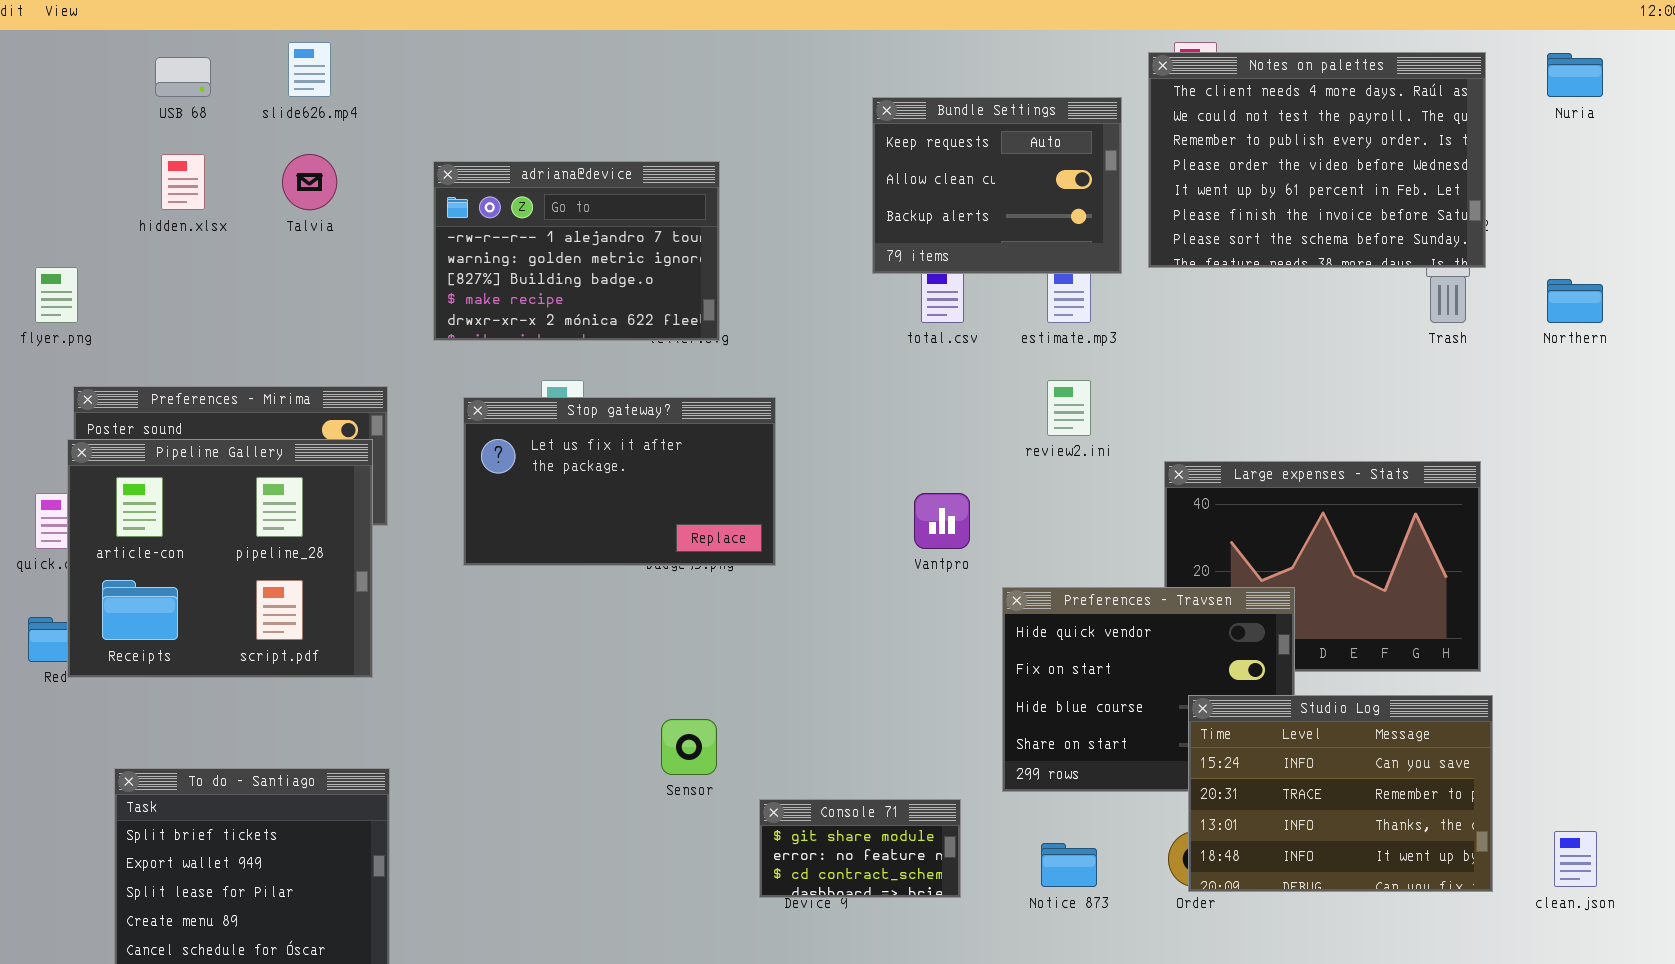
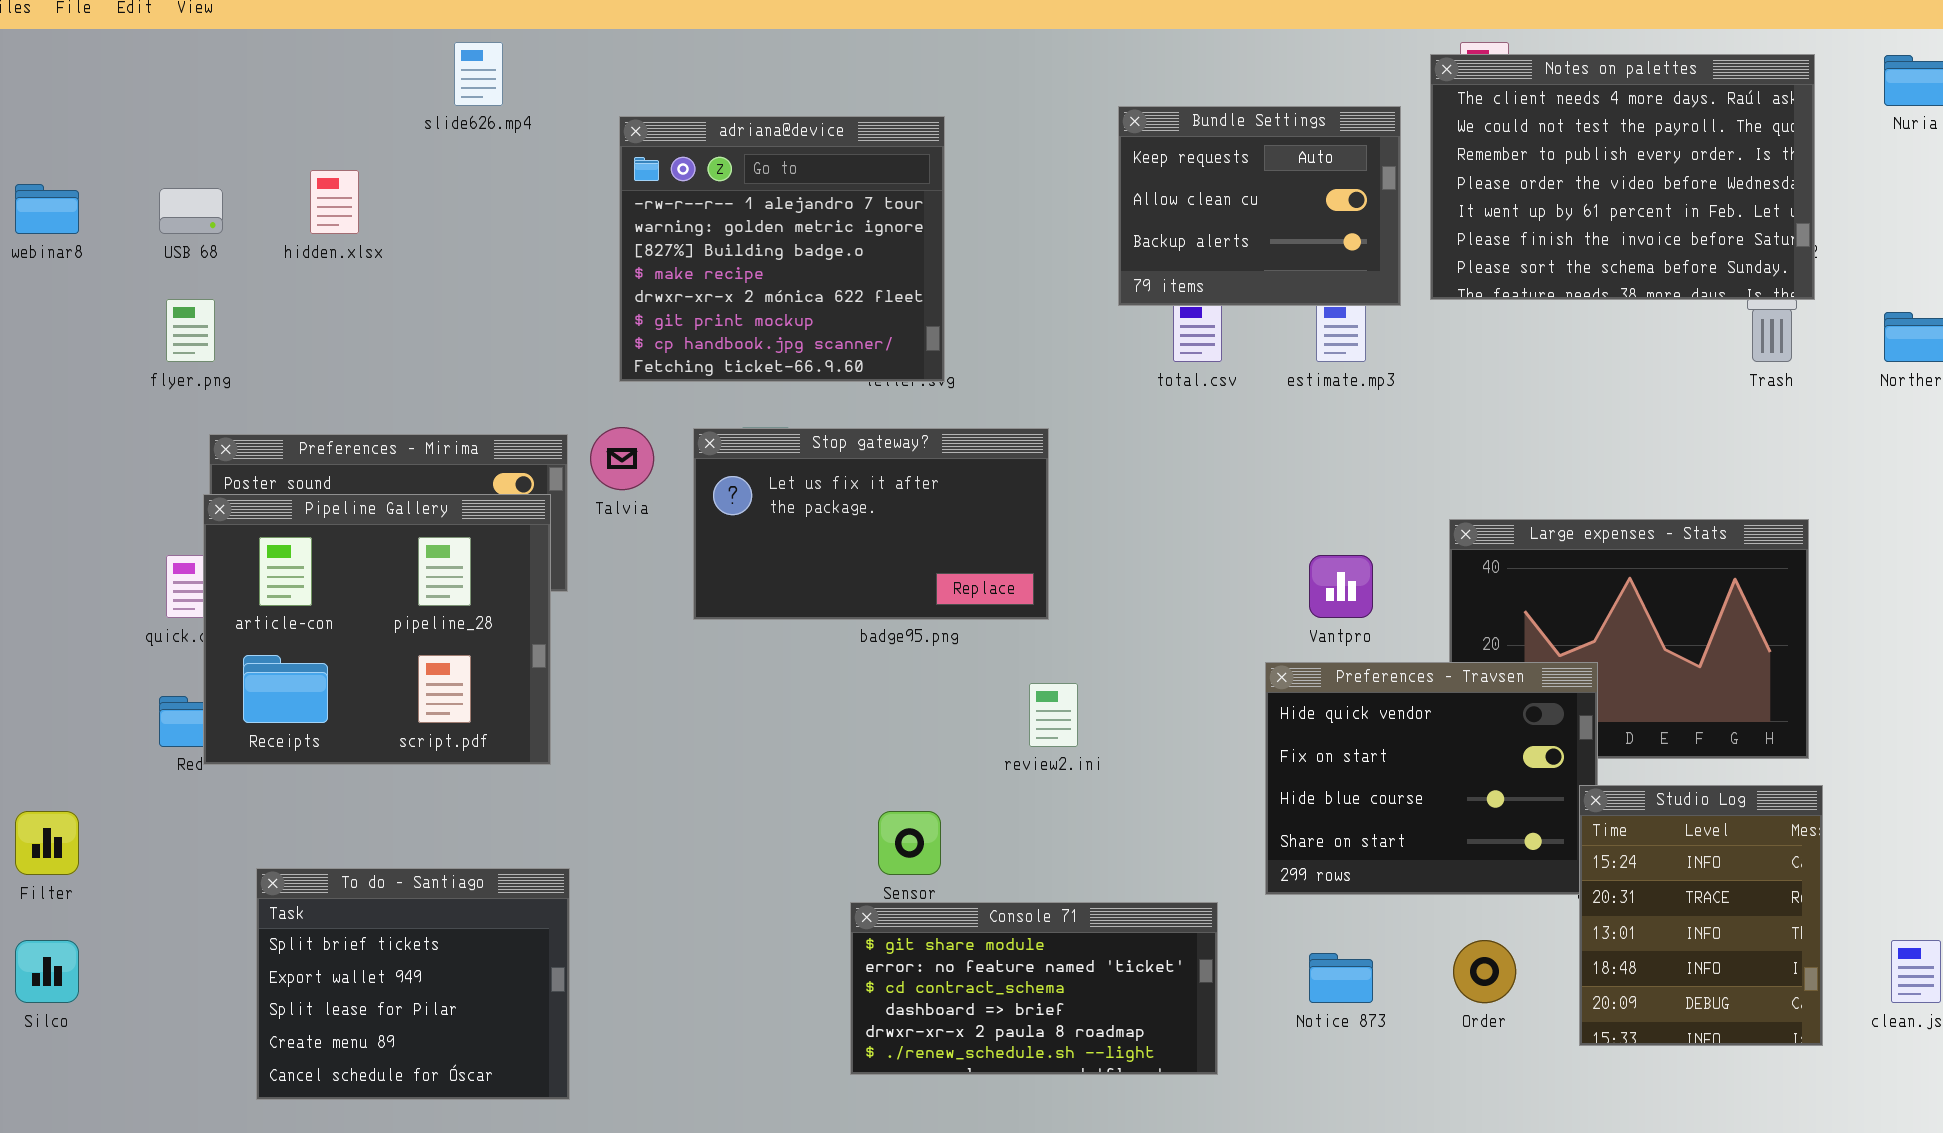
USB 68: [155,57,211,97] -> [159,188,223,234], moved
Talvia: [282,154,337,210] -> [590,427,654,490], moved
adriana@device: [433,161,720,341] -> [619,116,945,382], resized
review2.ini: [1047,380,1091,436] -> [1029,683,1078,747], moved
Stop gateway?: [463,397,776,566] -> [693,428,1049,620], moved
Vantpro: [914,493,970,549] -> [1309,555,1373,618], moved
Studio Log: [1188,695,1493,892] -> [1579,785,1823,1046], resized
Console 71: [759,799,961,898] -> [850,902,1218,1075], resized

